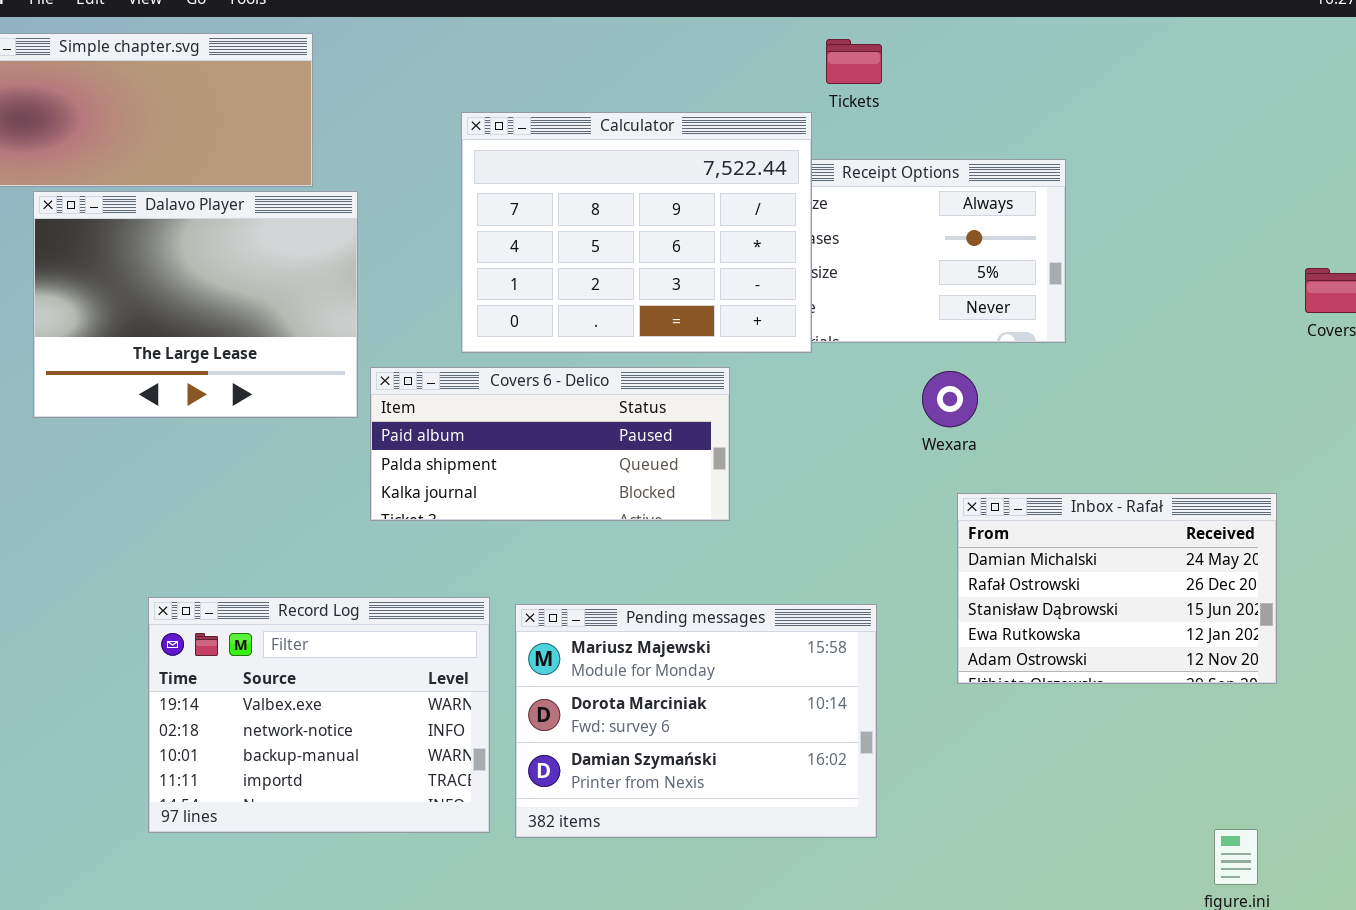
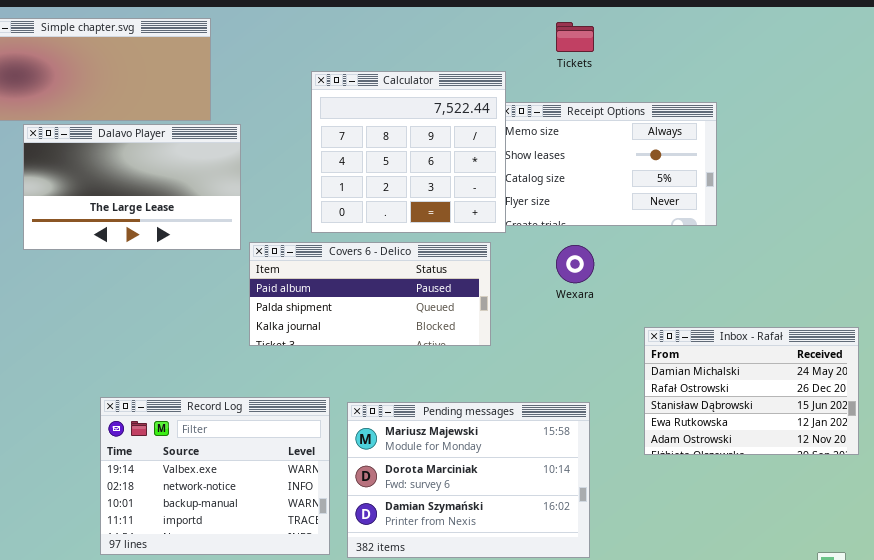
Calculator: [461,112,812,353] -> [311,71,506,233], resized
Dalavo Player: [33,191,358,418] -> [23,124,241,250], resized
Wexara: [922,371,978,427] -> [556,245,594,283], moved

